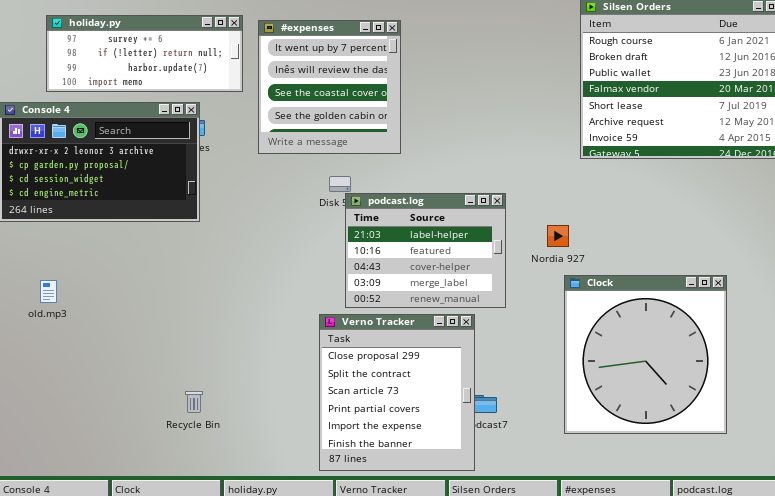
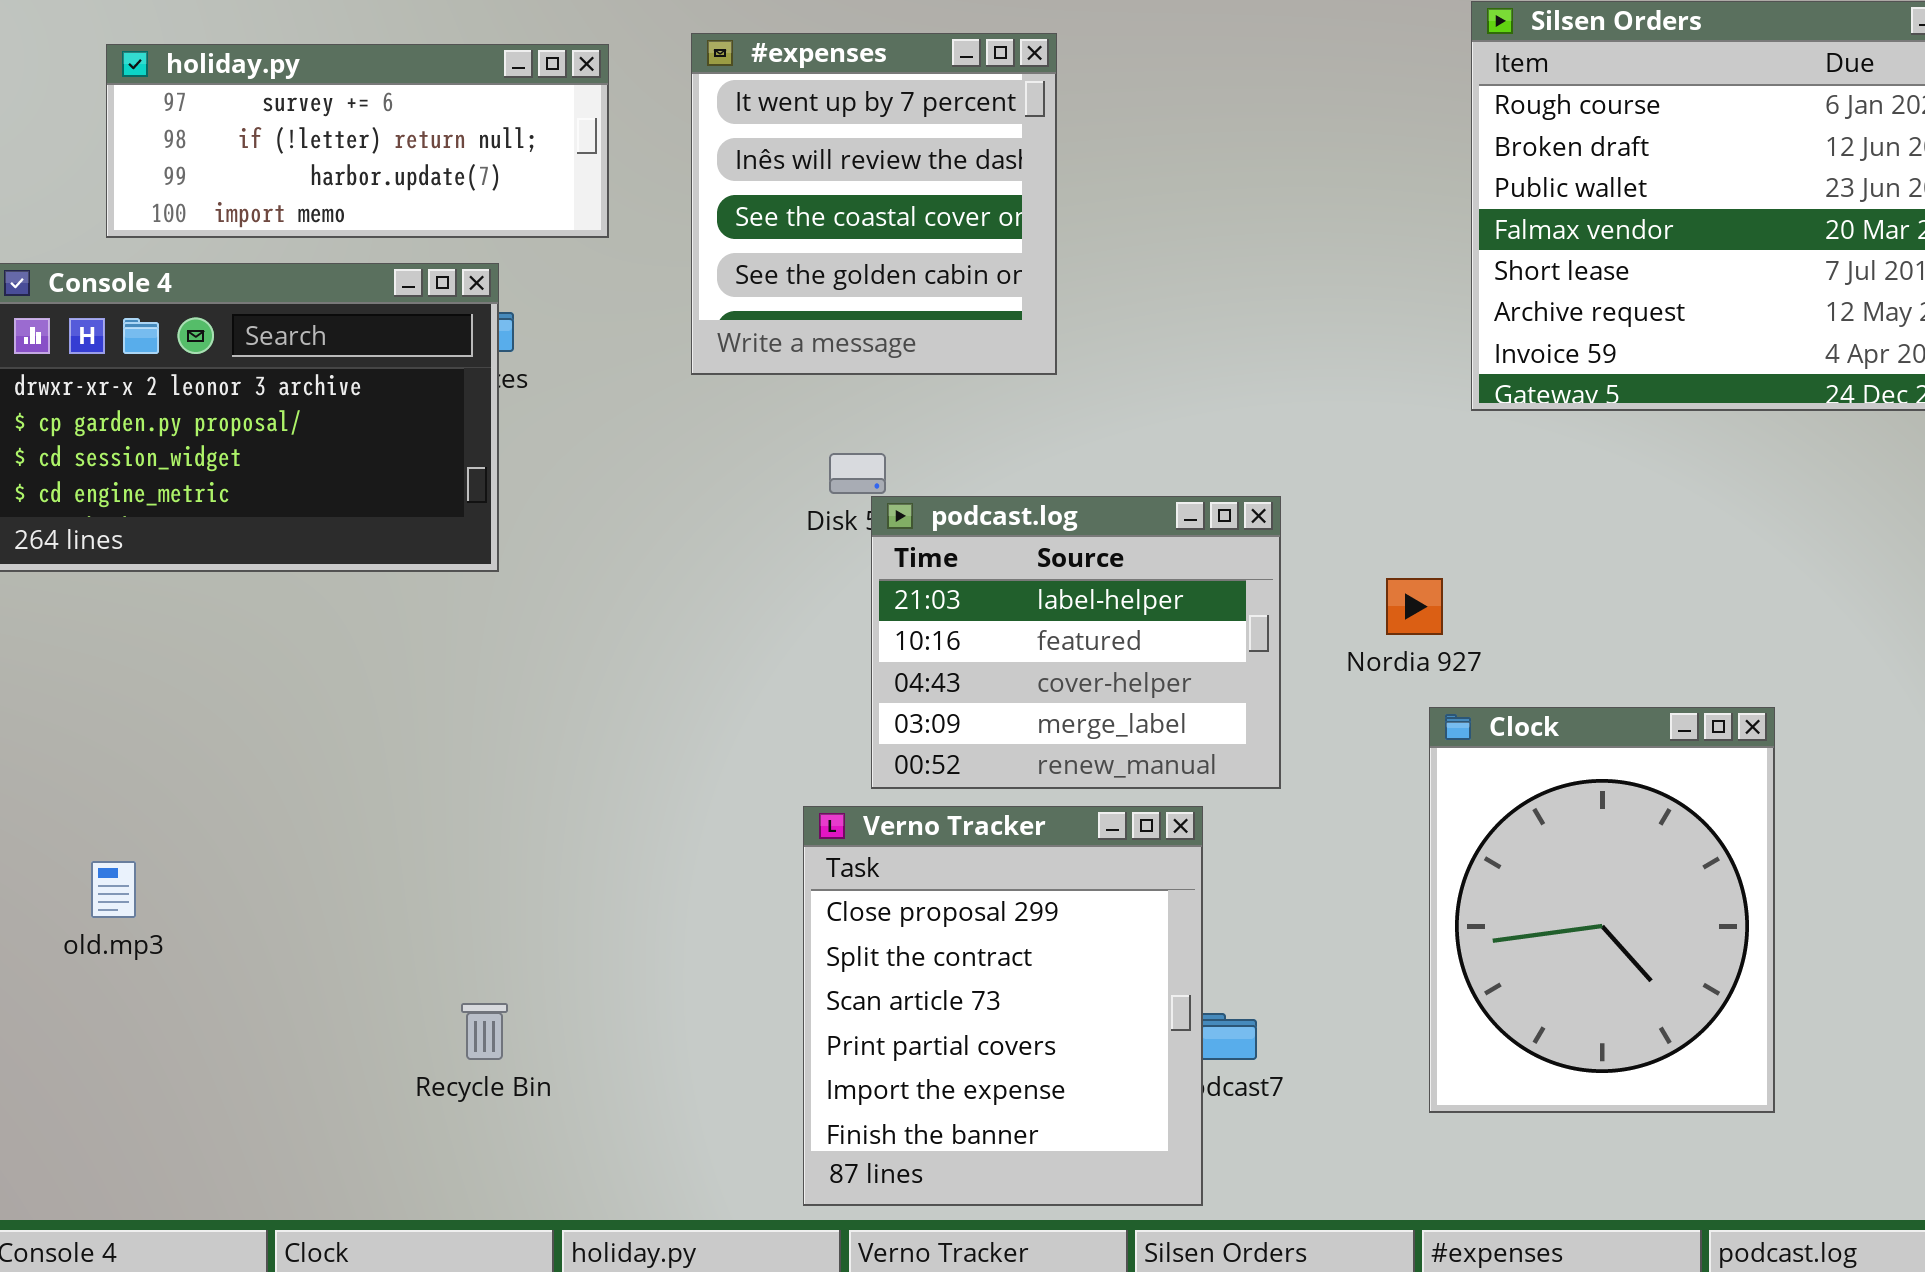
#expenses: [258,20,401,154] -> [691,33,1057,375], moved
Clock: [564,275,727,434] -> [1429,707,1775,1113], resized
old.mp3: [40,280,57,303] -> [91,861,136,918], moved

